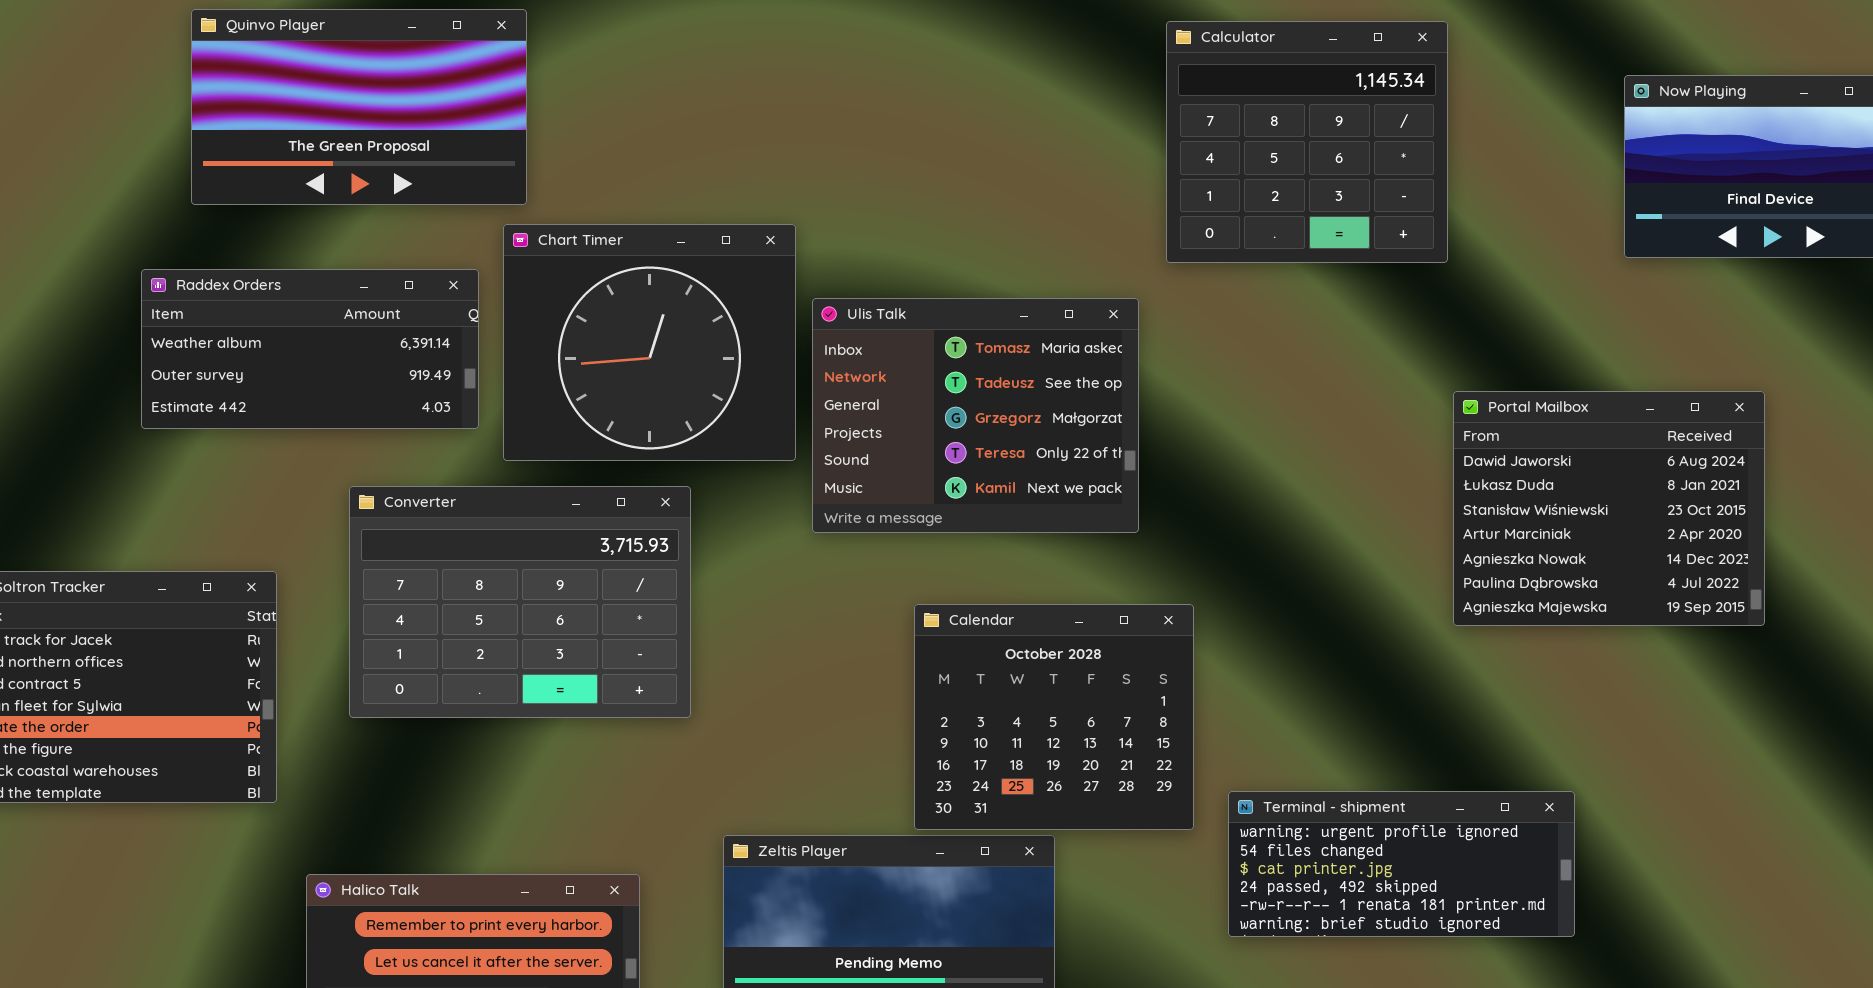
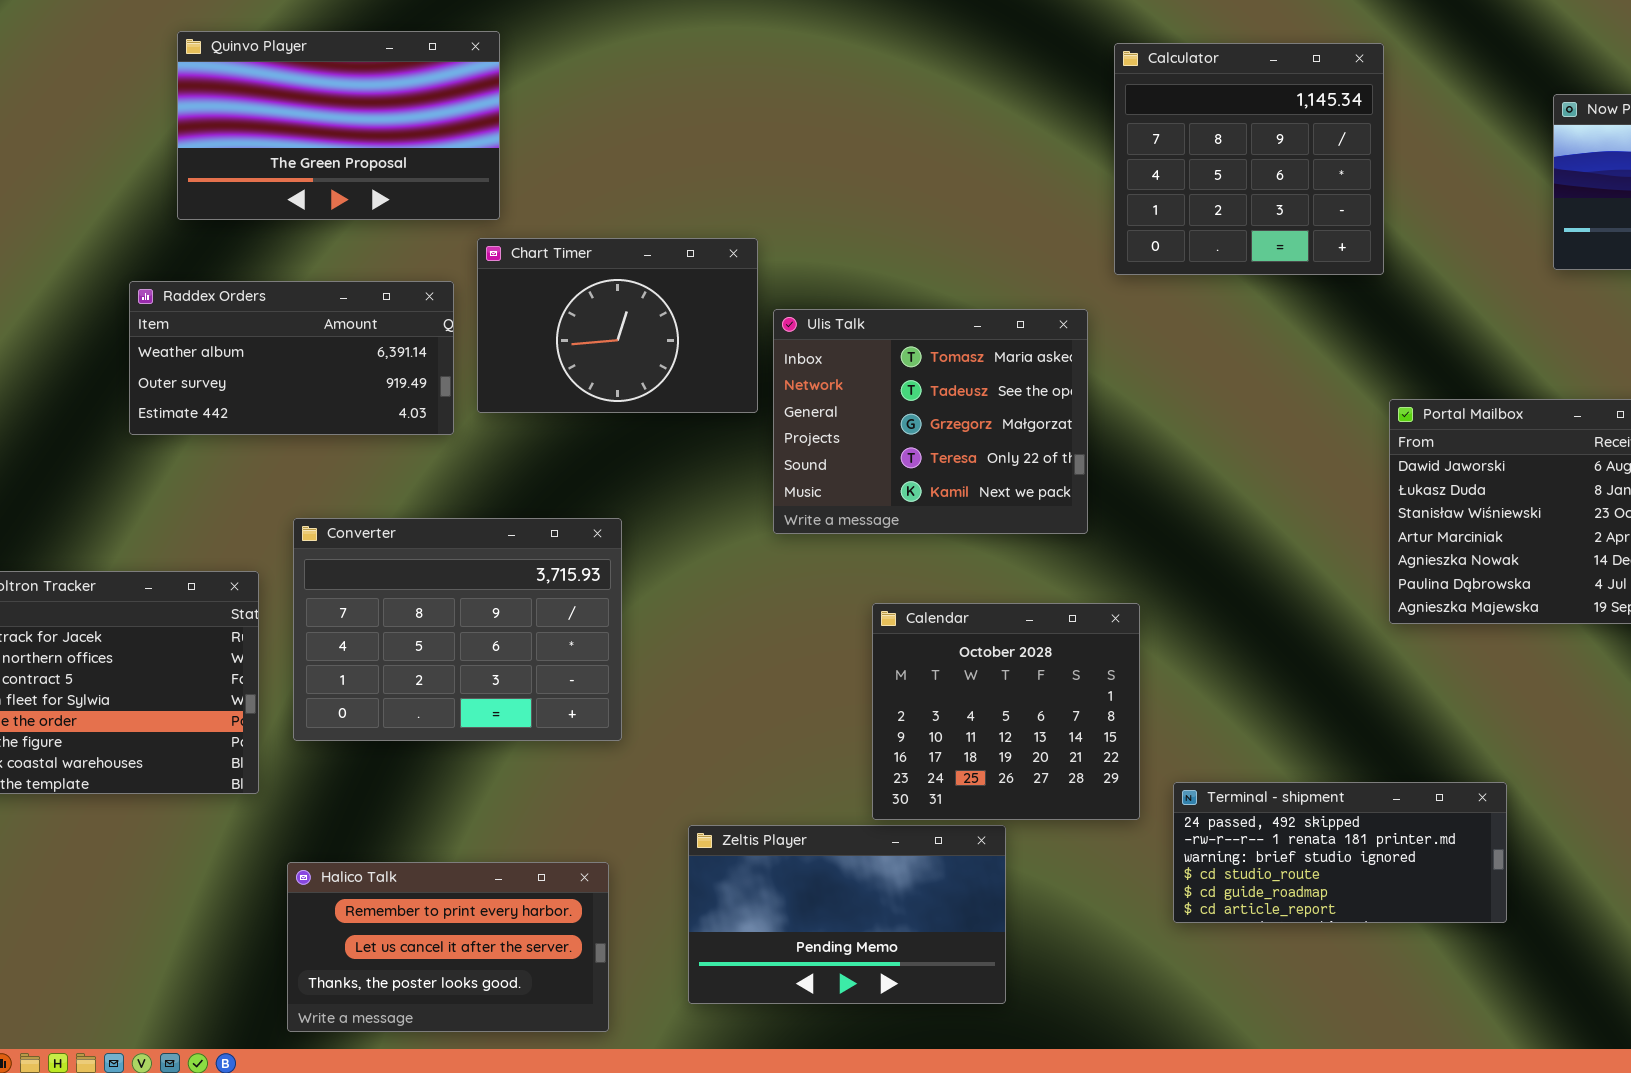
Chart Timer: [503,224,796,461] -> [477,238,758,413], resized
Converter: [349,486,691,718] -> [293,518,622,741], moved
Terminal - shipment: [1228,791,1575,937] -> [1173,782,1507,923], scrolled down 3 rows

